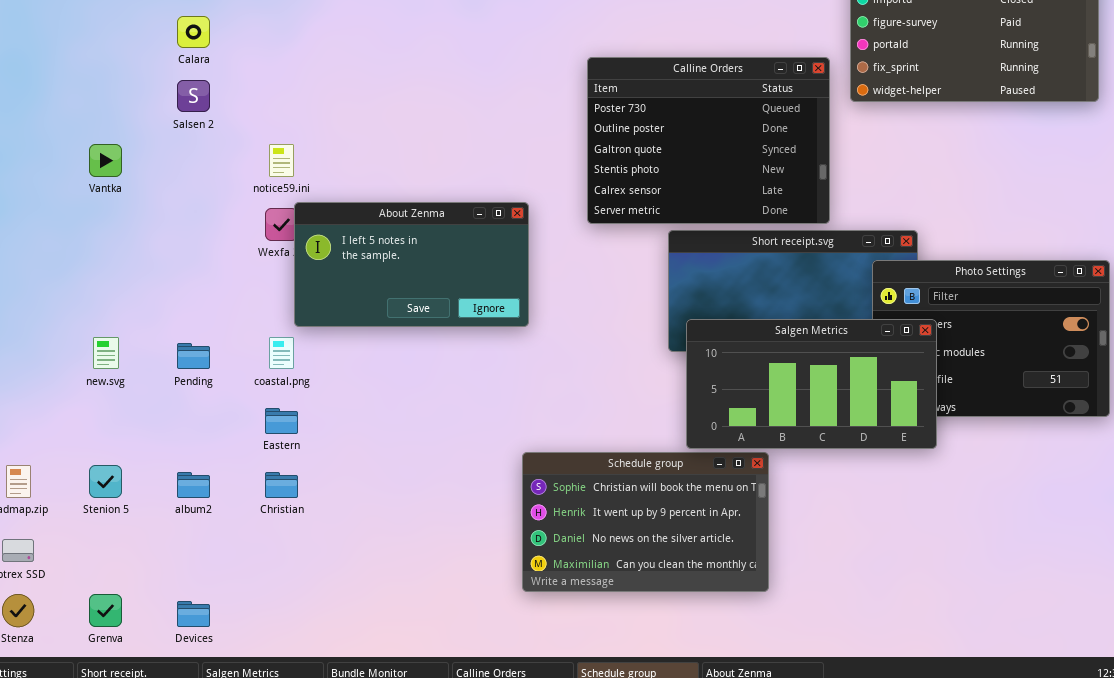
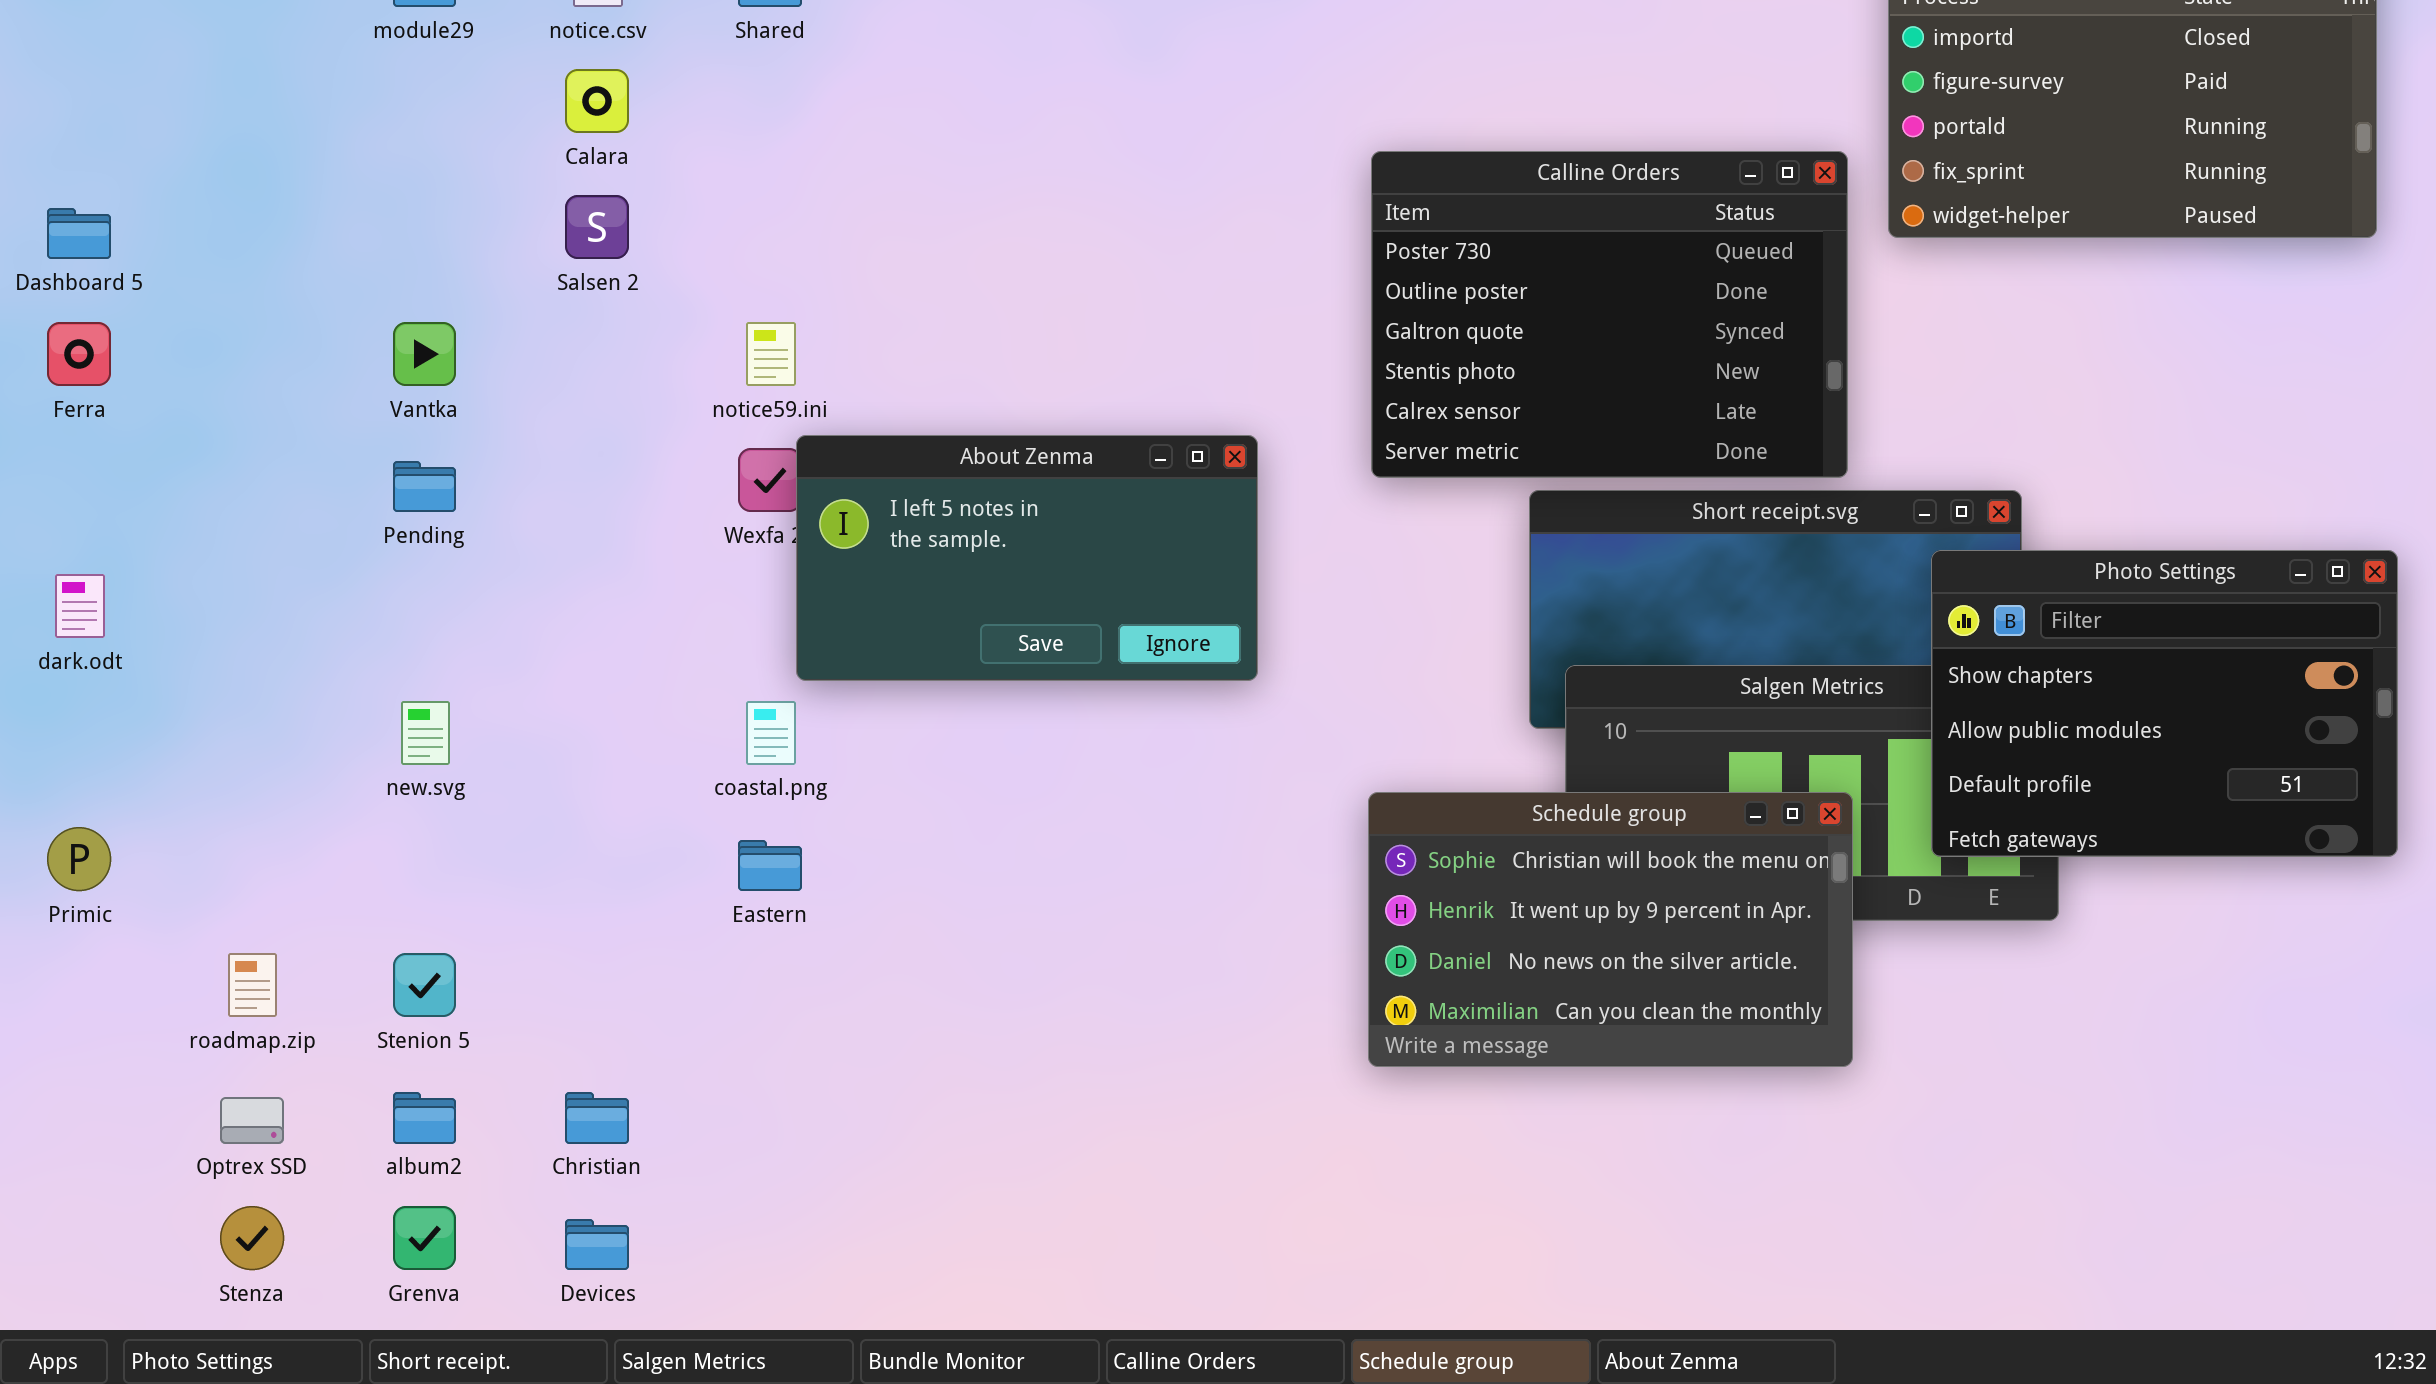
Photo Settings: [872,260,1110,417] -> [1931,550,2398,857], raised
Pending: [177,343,210,369] -> [393,461,456,512], moved
Schedule group: [522,452,769,592] -> [1368,792,1853,1067], moved
album2: [177,472,210,498] -> [393,1092,456,1144], moved
Christian: [265,472,298,498] -> [565,1092,629,1144], moved

